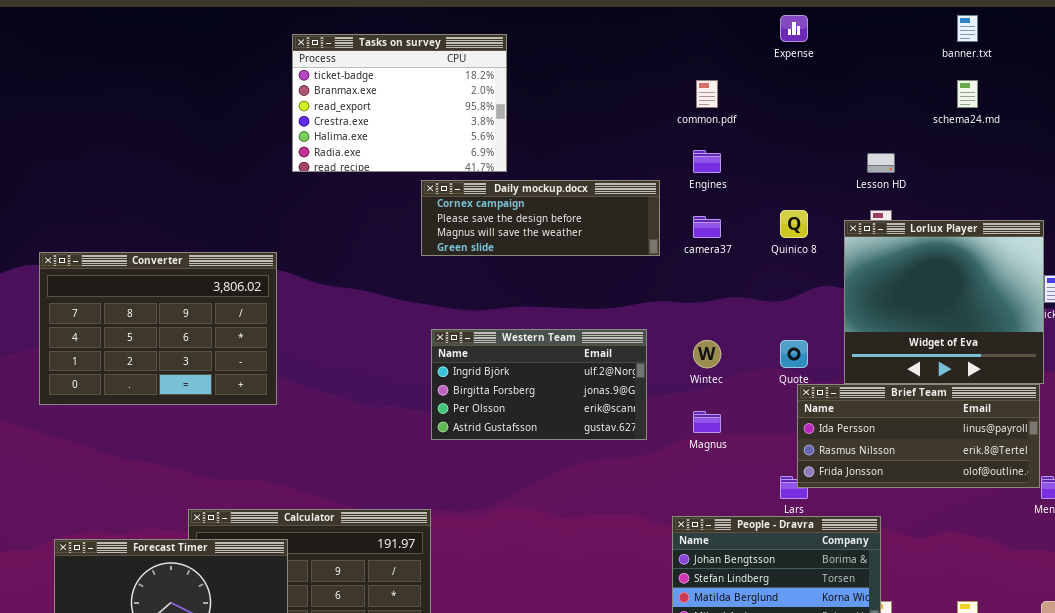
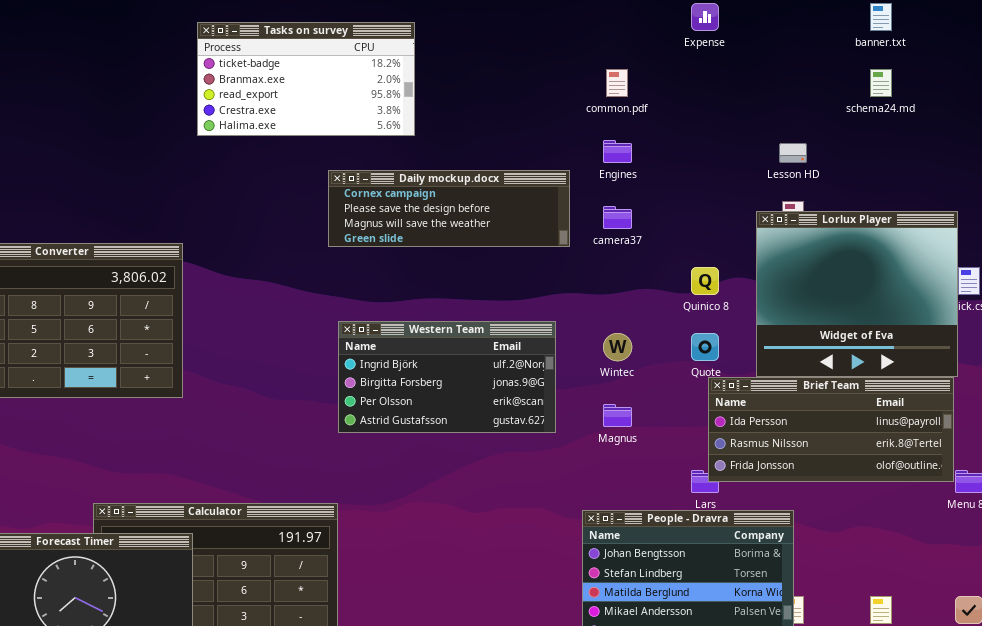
Tasks on survey: [292,34,507,172] -> [197,22,415,136], resized
Quinico 8: [780,210,808,238] -> [691,267,719,295], moved

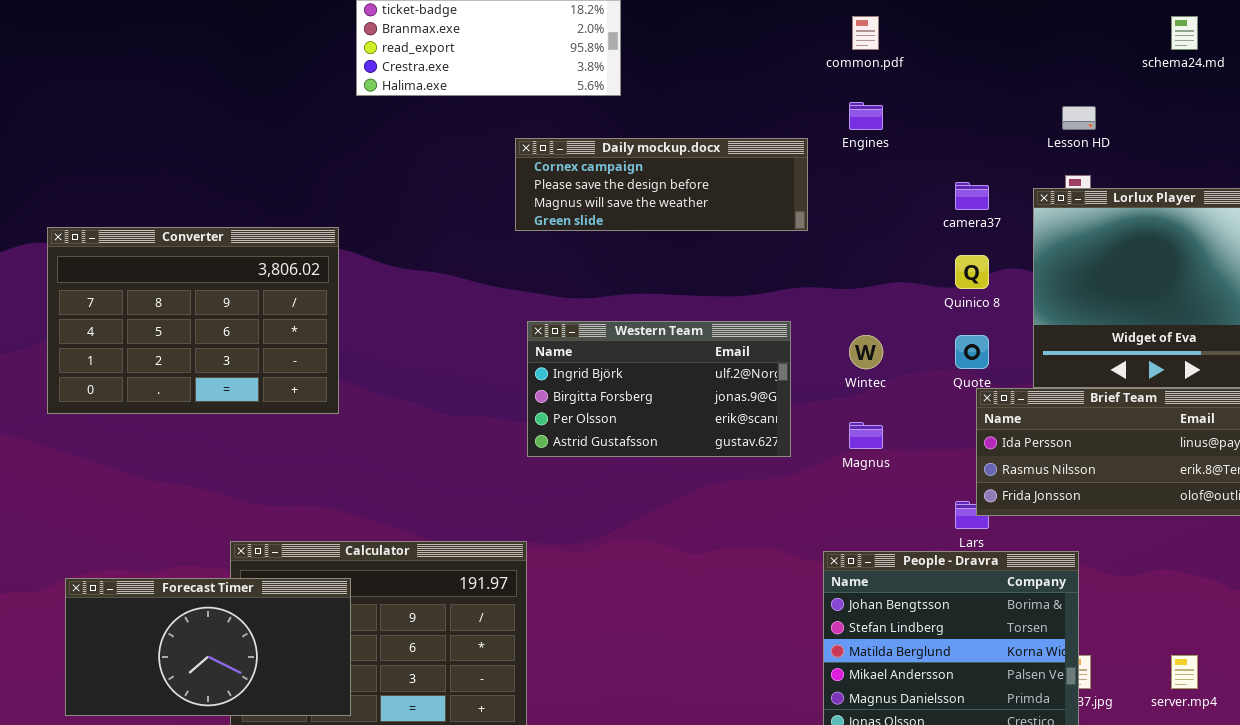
camera37: [603,206,632,229] -> [955,182,989,210], moved

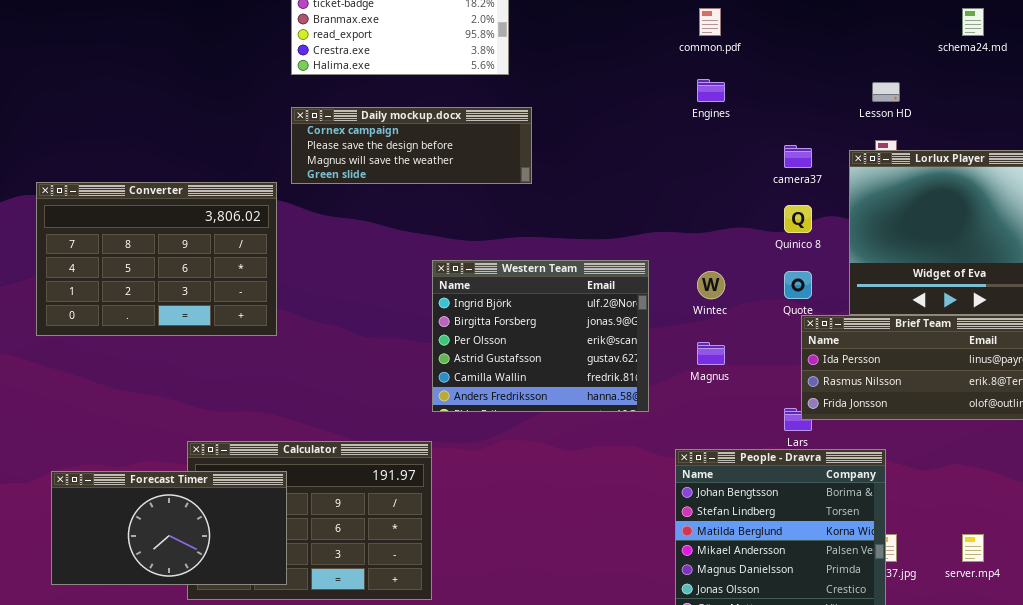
Daily mockup.docx: [515,138,808,231] -> [291,107,532,184], moved
Western Team: [527,321,791,457] -> [432,260,649,412], resized

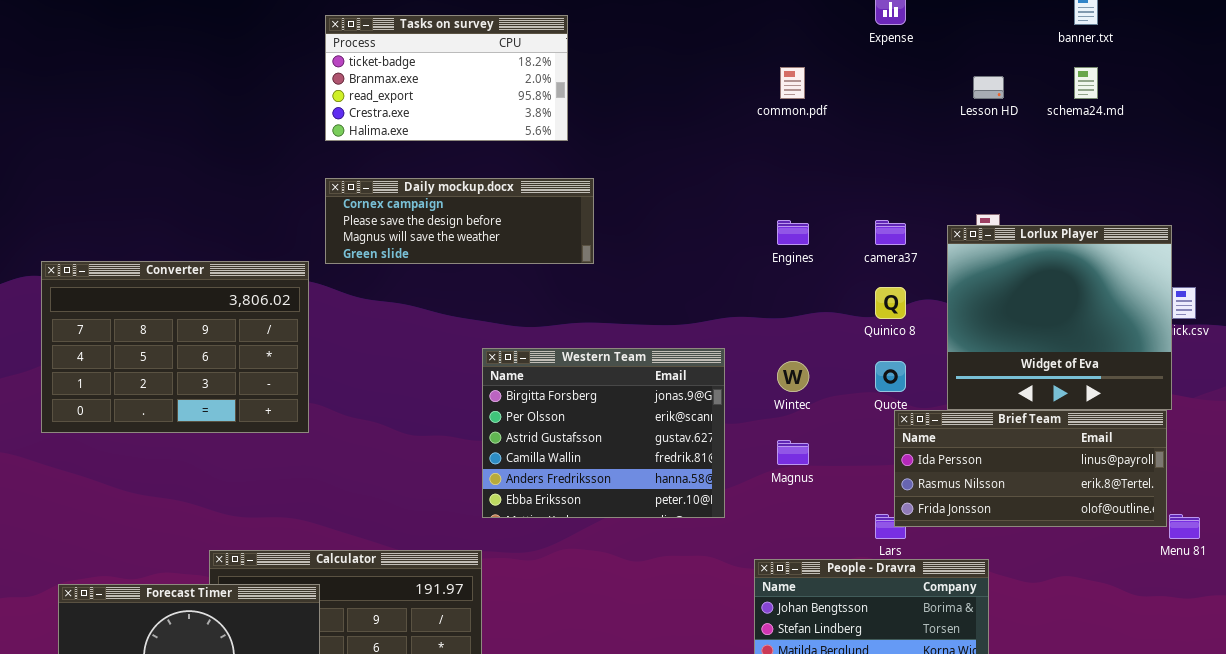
Engines: [697,79,725,102] -> [777,220,809,245], moved
Lesson HD: [872,82,900,102] -> [973,76,1004,99], moved
Western Team: [432,260,649,412] -> [482,348,725,518], scrolled down 1 row

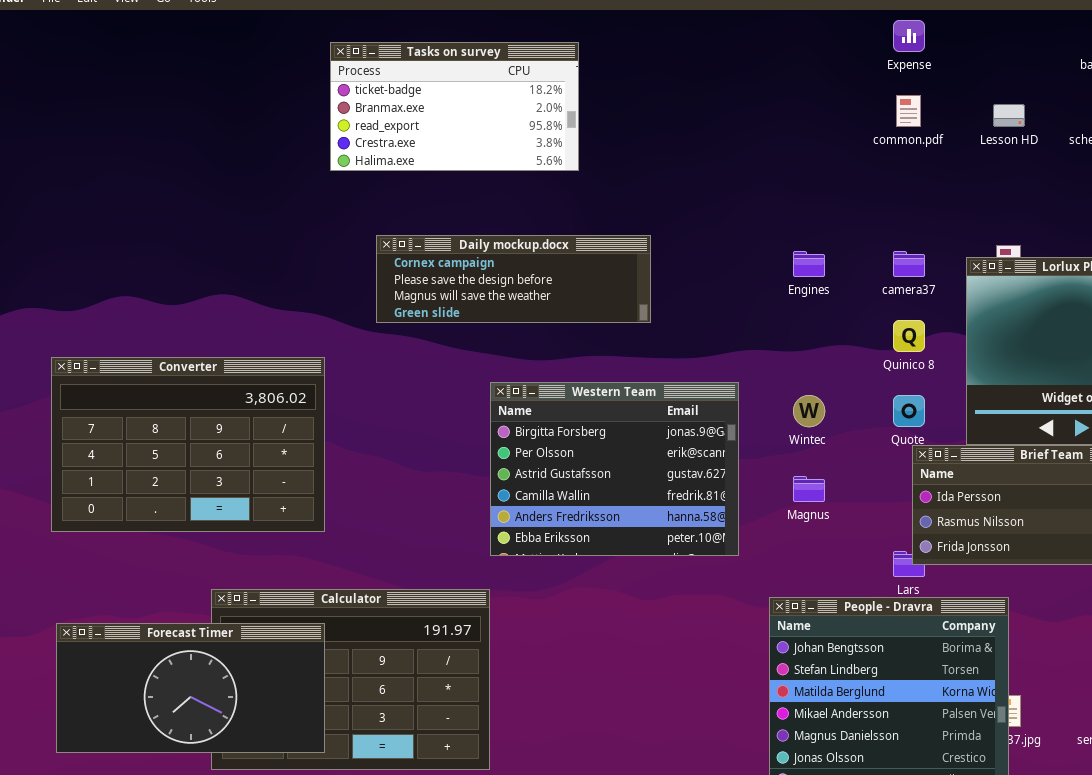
common.pdf: [780,67,805,99] -> [896,95,921,127], moved
Daily mockup.docx: [325,178,594,264] -> [376,235,651,323], moved
Converter: [41,261,309,433] -> [51,357,325,532], moved

